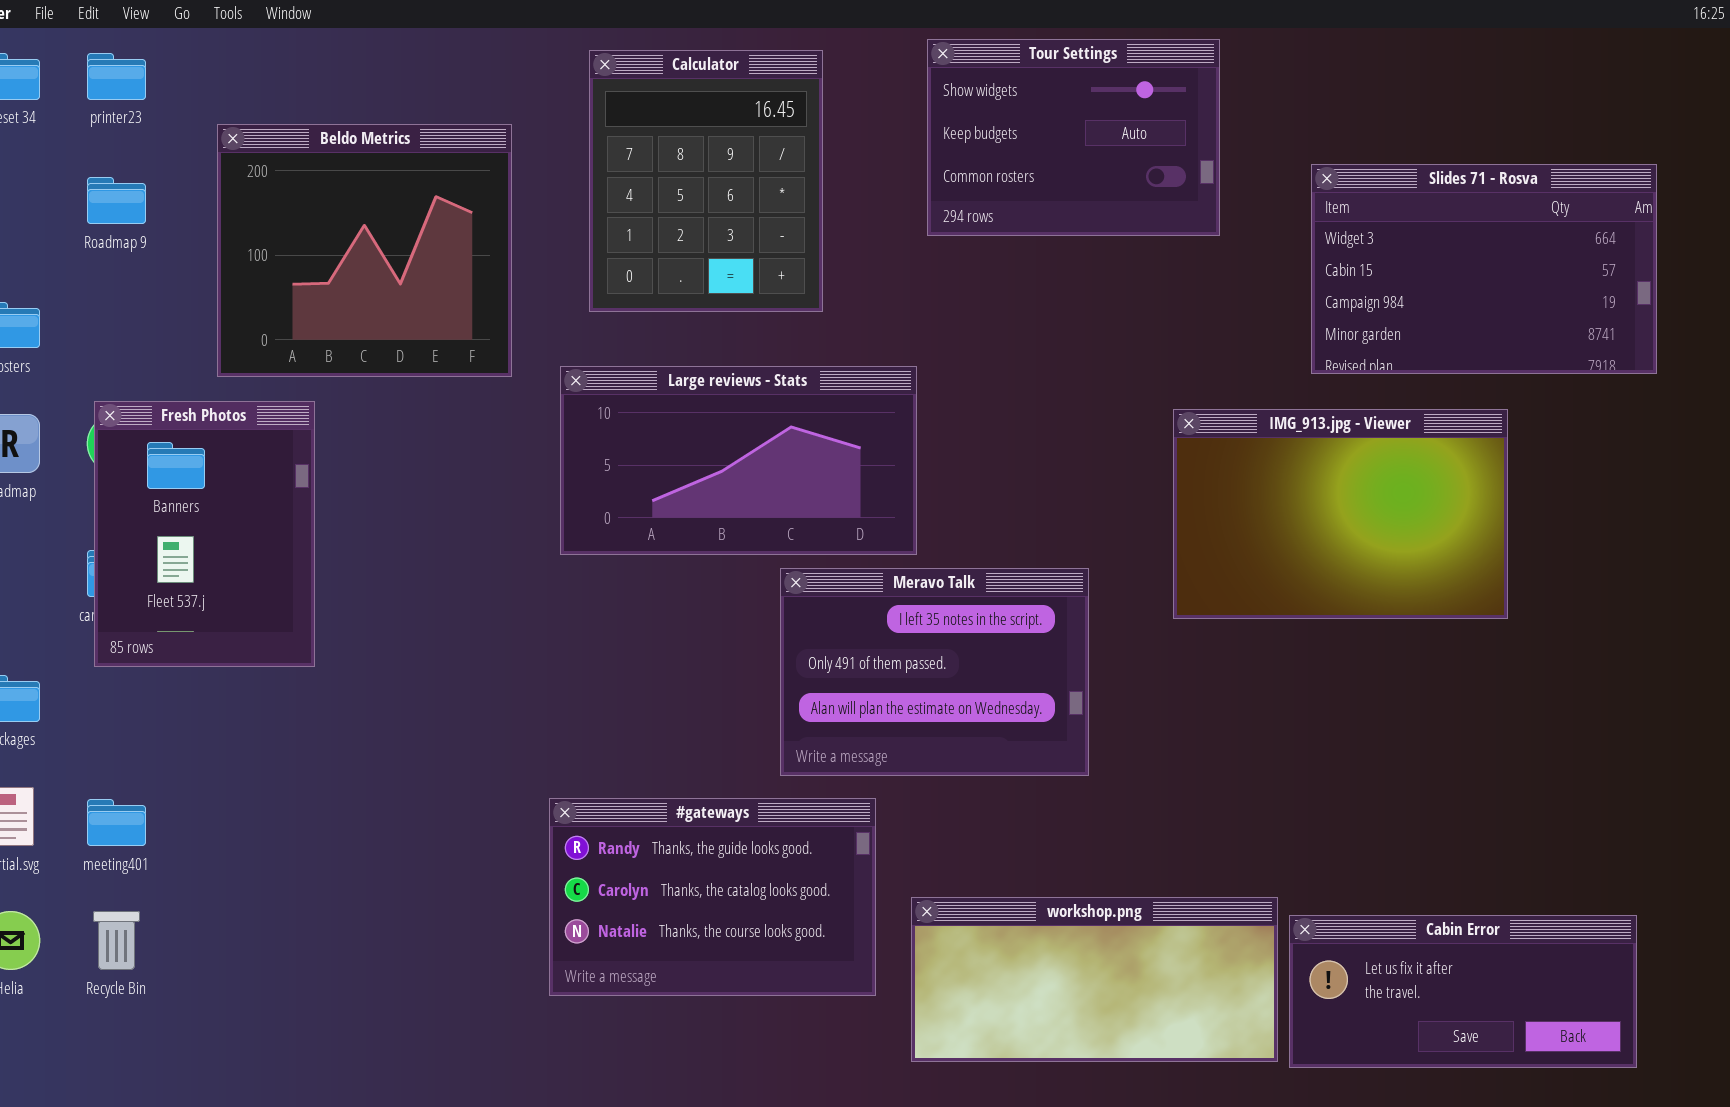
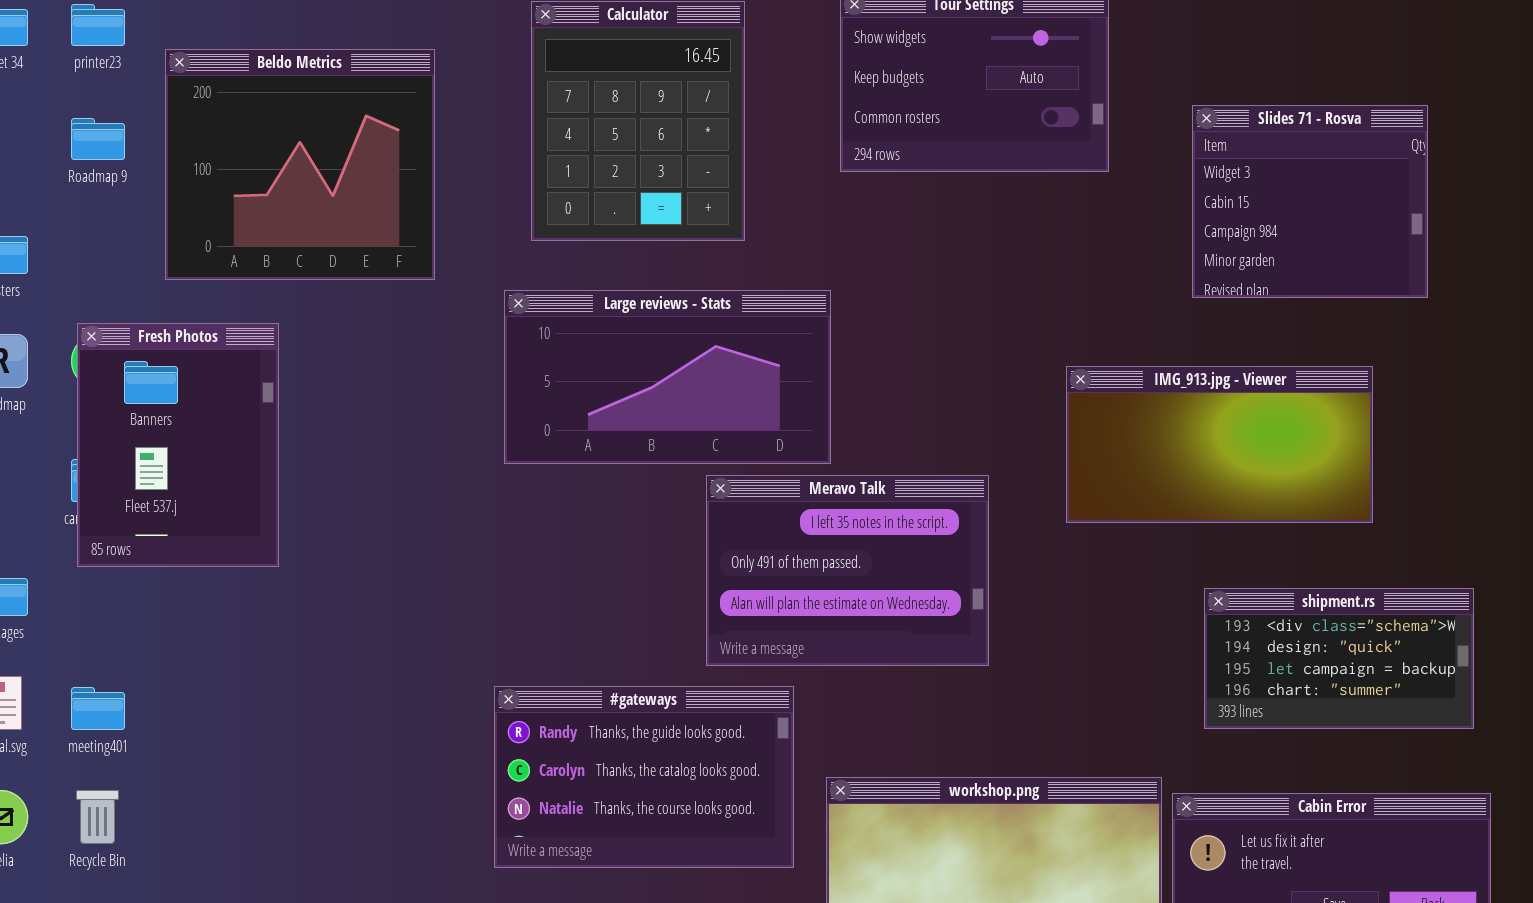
Beldo Metrics: [217,124,512,377] -> [165,49,435,280], moved
Slides 71 - Rosva: [1311,164,1657,374] -> [1192,105,1428,298], resized
IMG_913.jpg - Viewer: [1173,409,1508,619] -> [1066,366,1373,523], resized
shipment.rs: none -> [1204,588,1474,729], opened

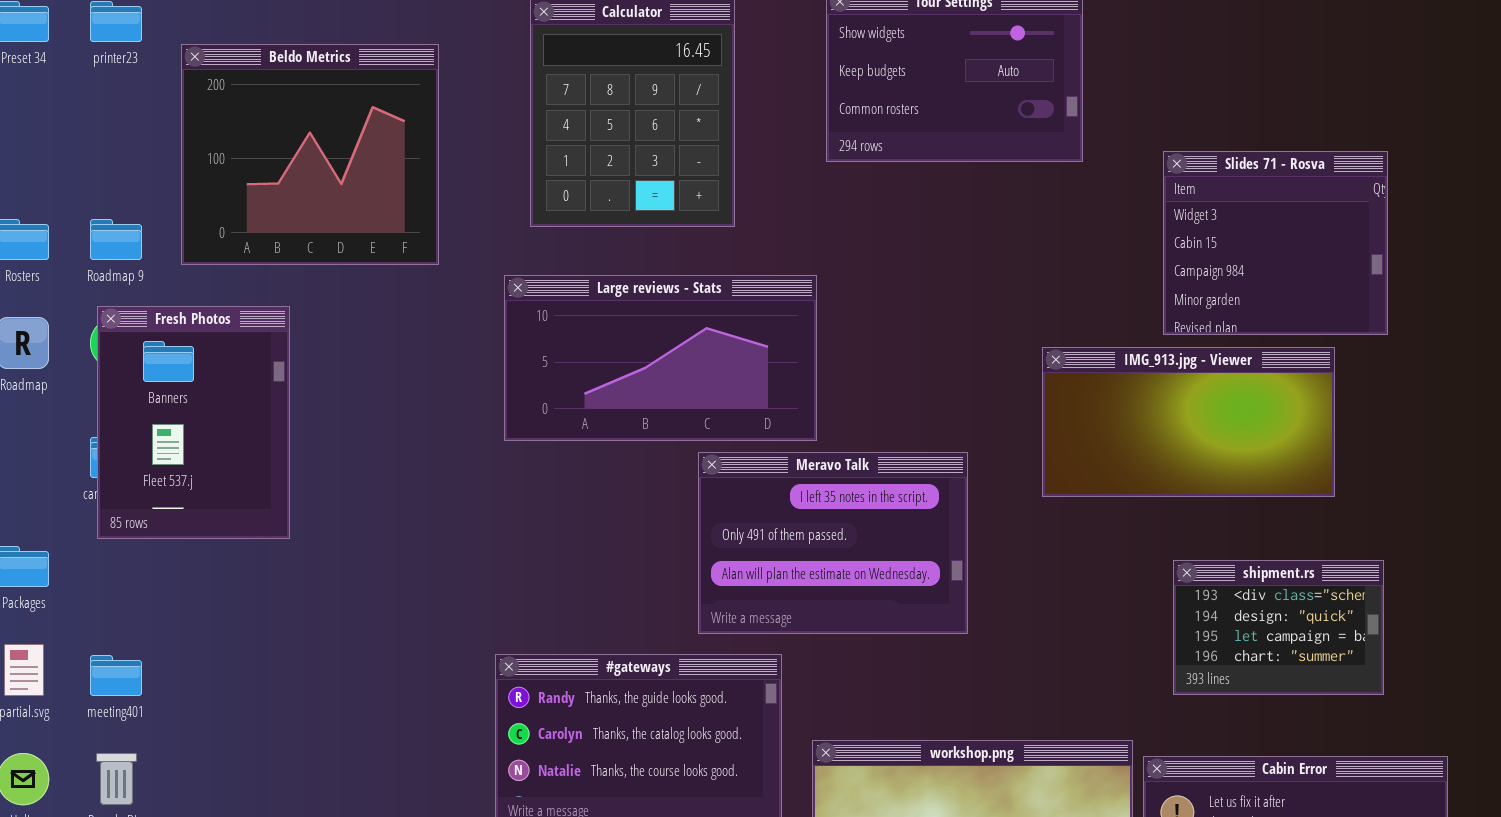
Slides 71 - Rosva: [1192,105,1428,298] -> [1163,151,1388,335], moved
Roadmap 9: [71,118,125,160] -> [90,219,142,260], moved
shipment.rs: [1204,588,1474,729] -> [1173,560,1384,695], resized

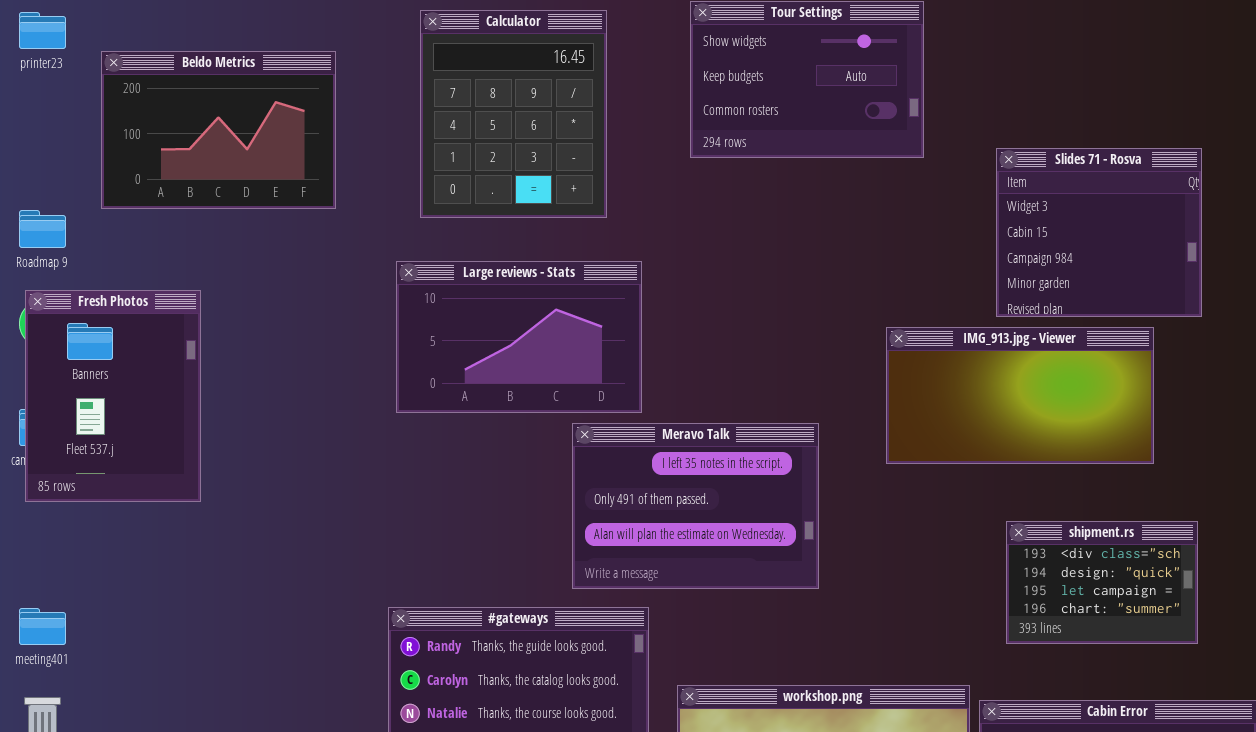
Beldo Metrics: [181,44,439,265] -> [101,51,336,209], resized
Large reviews - Stats: [504,275,817,441] -> [396,261,642,413], resized

